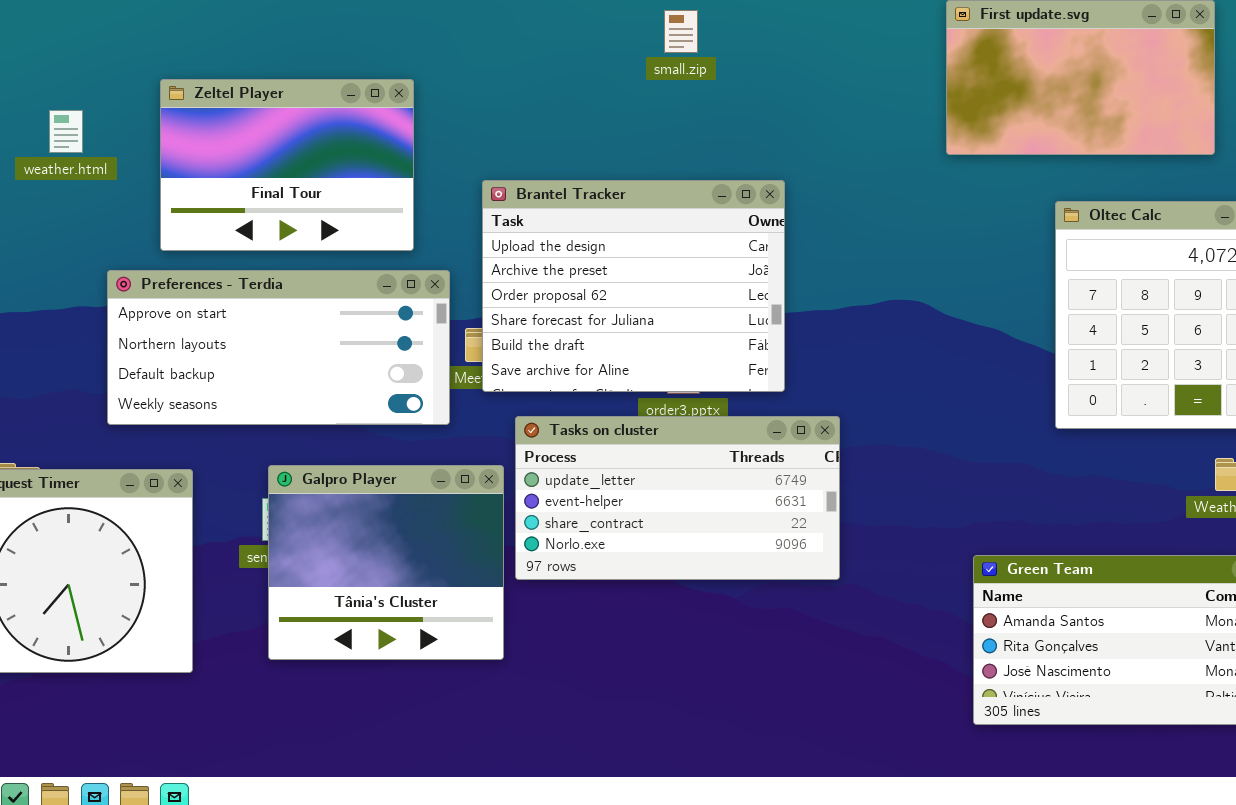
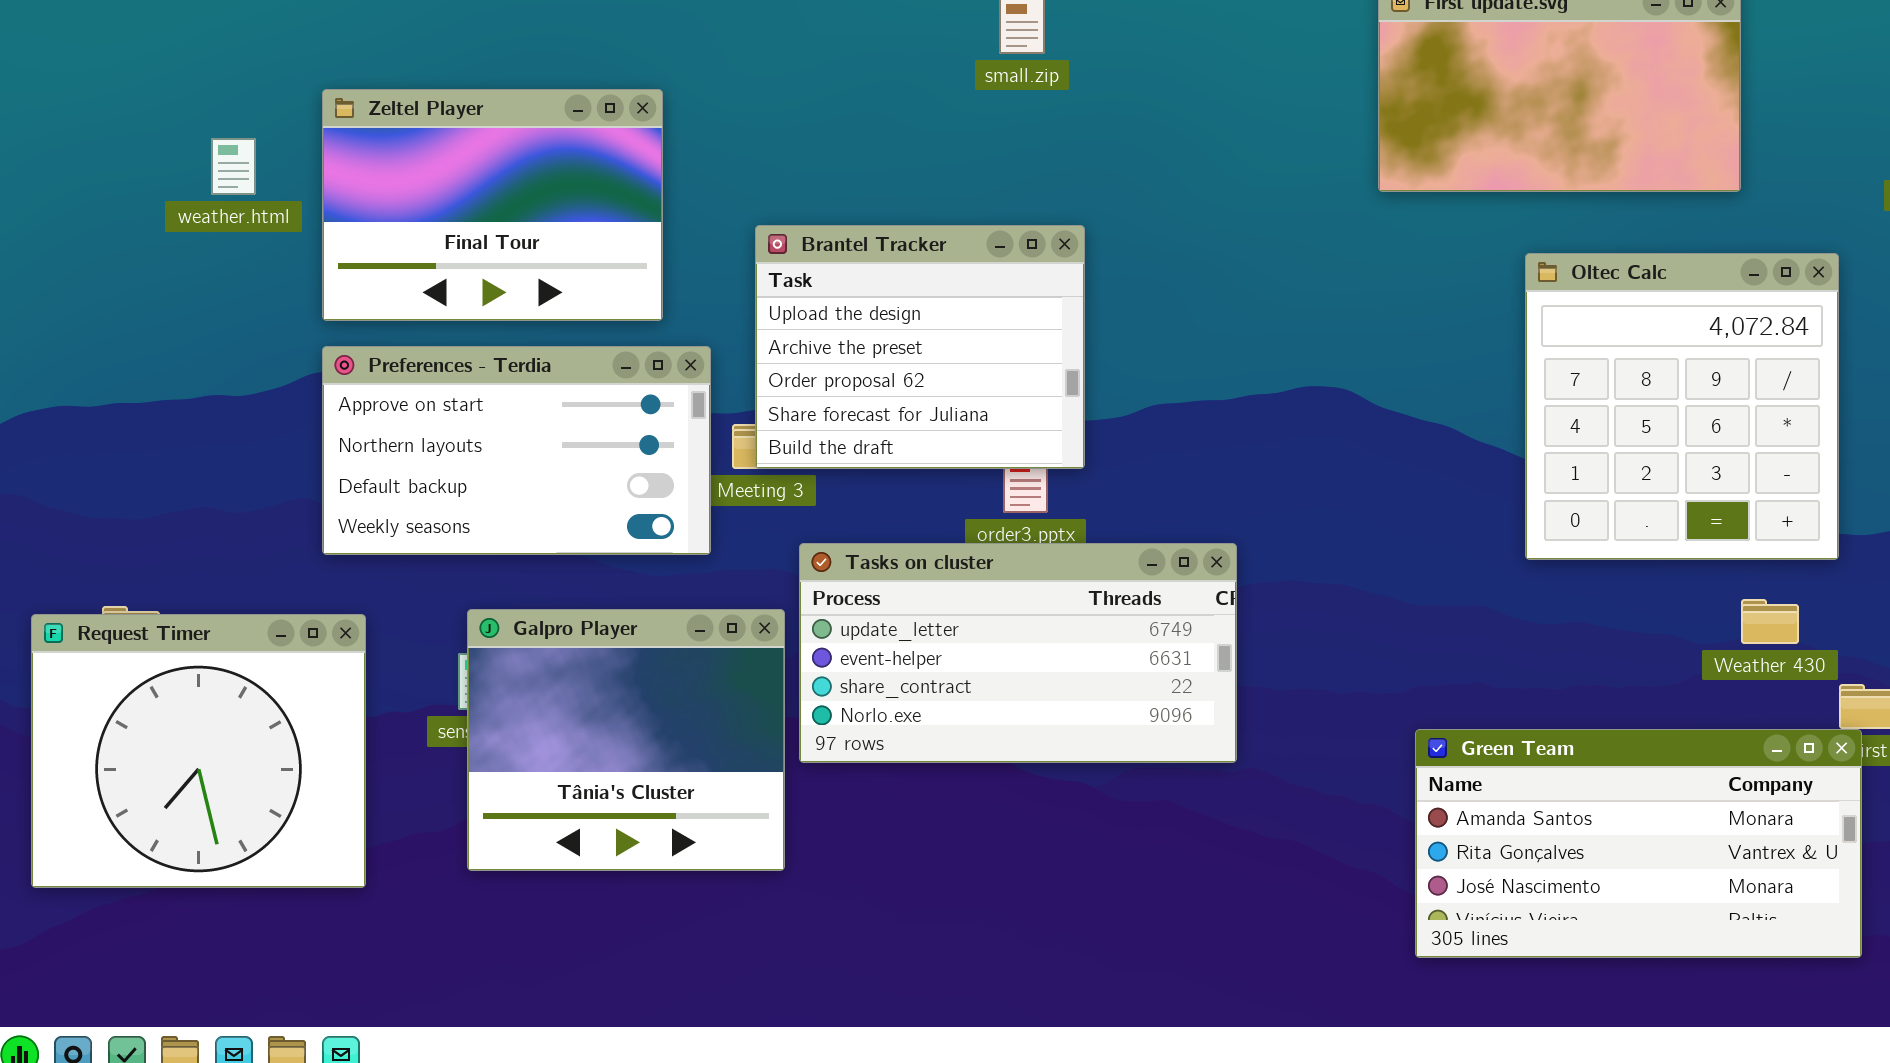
weather.html: [49,110,83,153] -> [211,138,256,195], moved
Brantel Tracker: [482,180,785,392] -> [755,225,1085,469], resized
Preferences - Terdia: [107,270,450,425] -> [322,346,711,555], resized

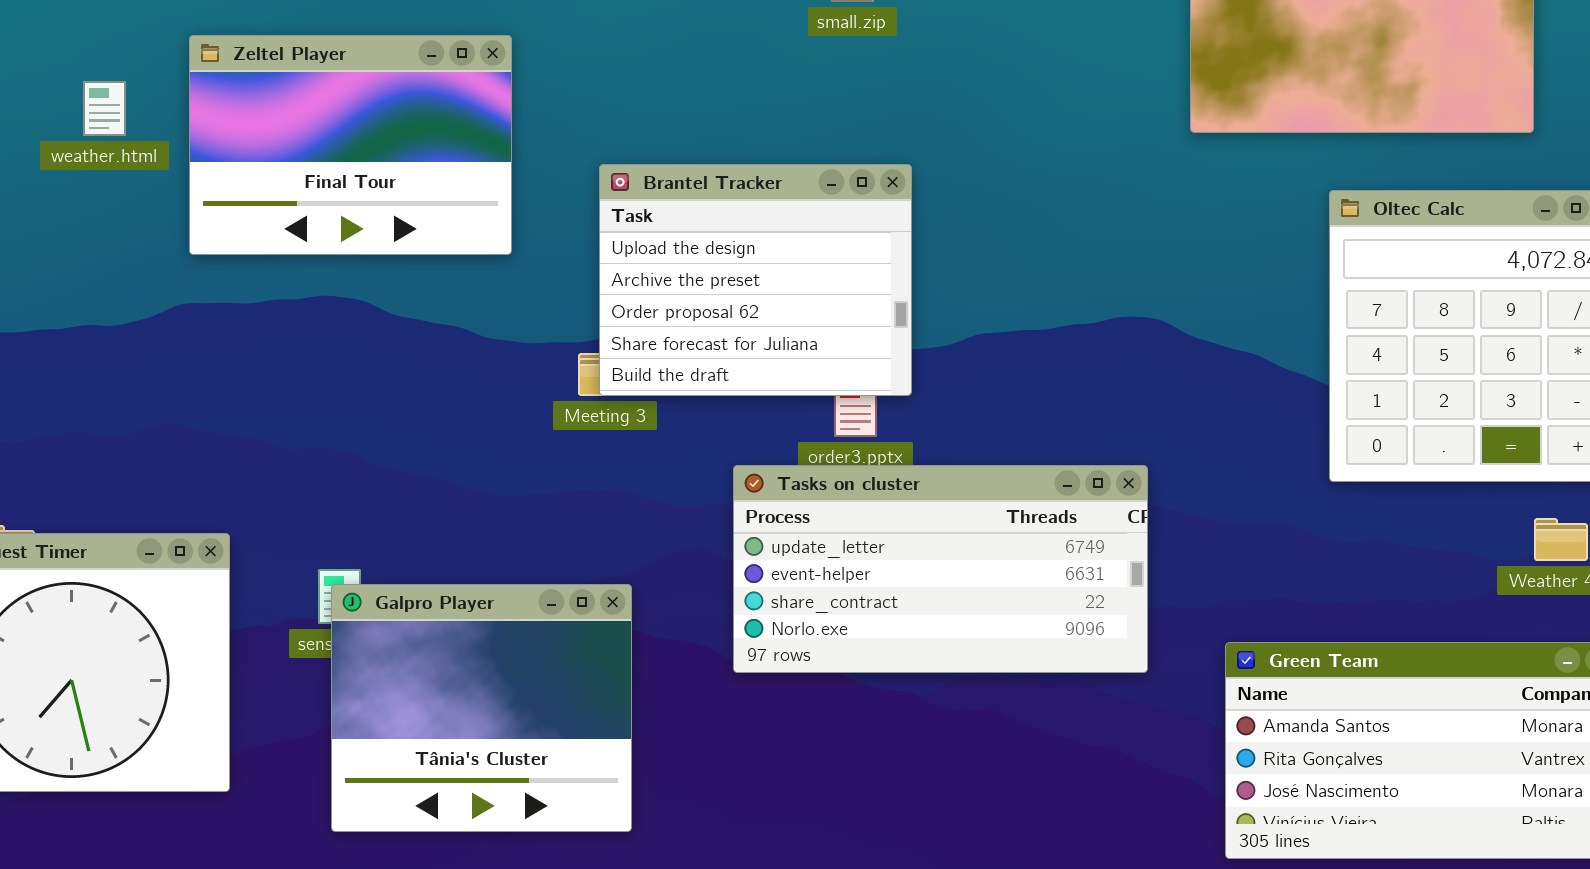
Preferences - Terdia: [322,346,711,555] -> none, closed
Tasks on cluster: [799,543,1237,763] -> [733,465,1148,673], moved
Galpro Player: [467,609,785,871] -> [331,584,632,832], moved

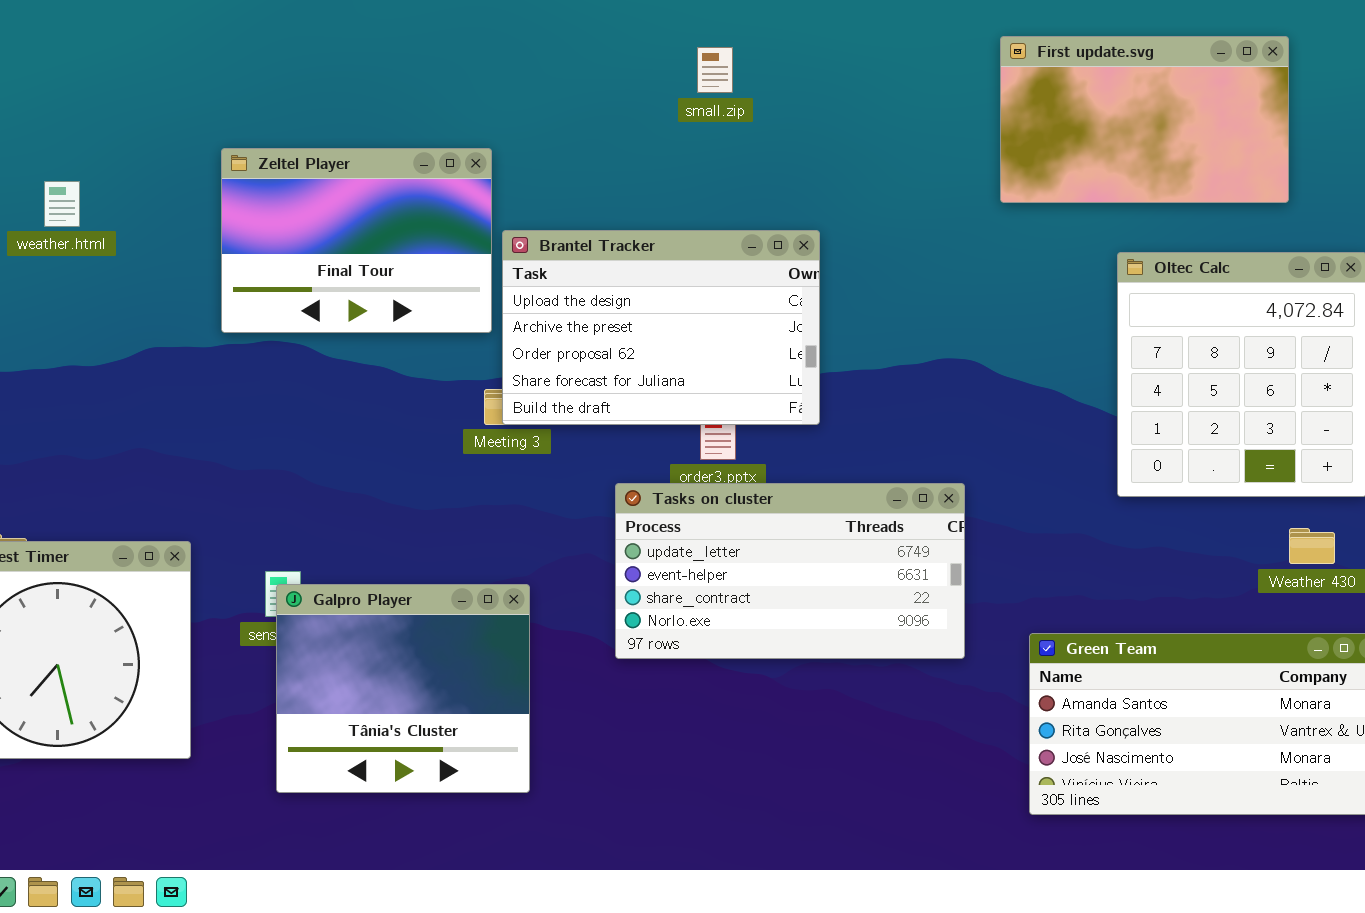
Zeltel Player: [189,35,512,255] -> [221,148,492,333], moved
weather.html: [83,81,126,136] -> [44,181,80,227], moved
Brantel Tracker: [599,164,912,396] -> [502,230,820,425], resized

